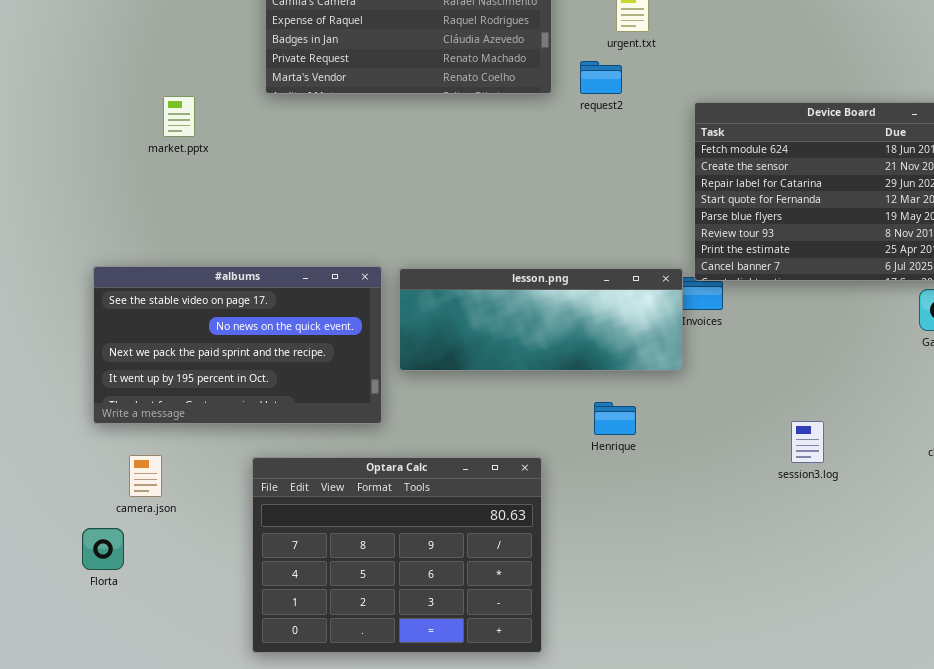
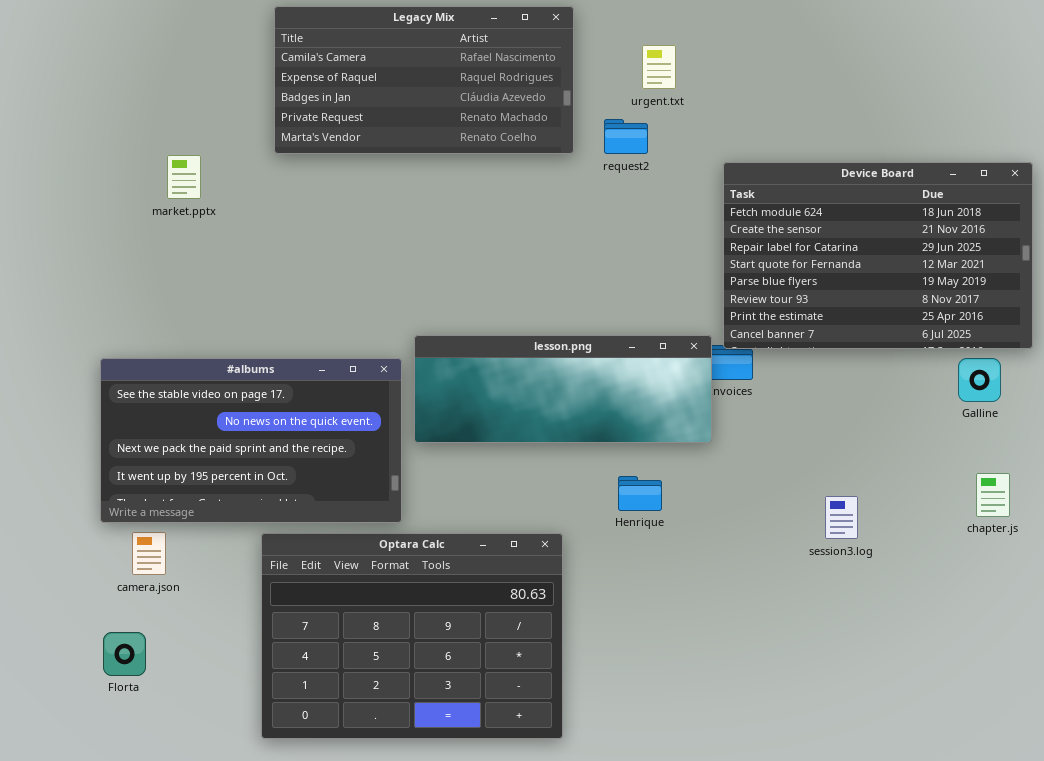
#albums: [93,266,382,424] -> [100,358,402,523], moved
Florta: [82,528,124,570] -> [103,632,146,676], moved

